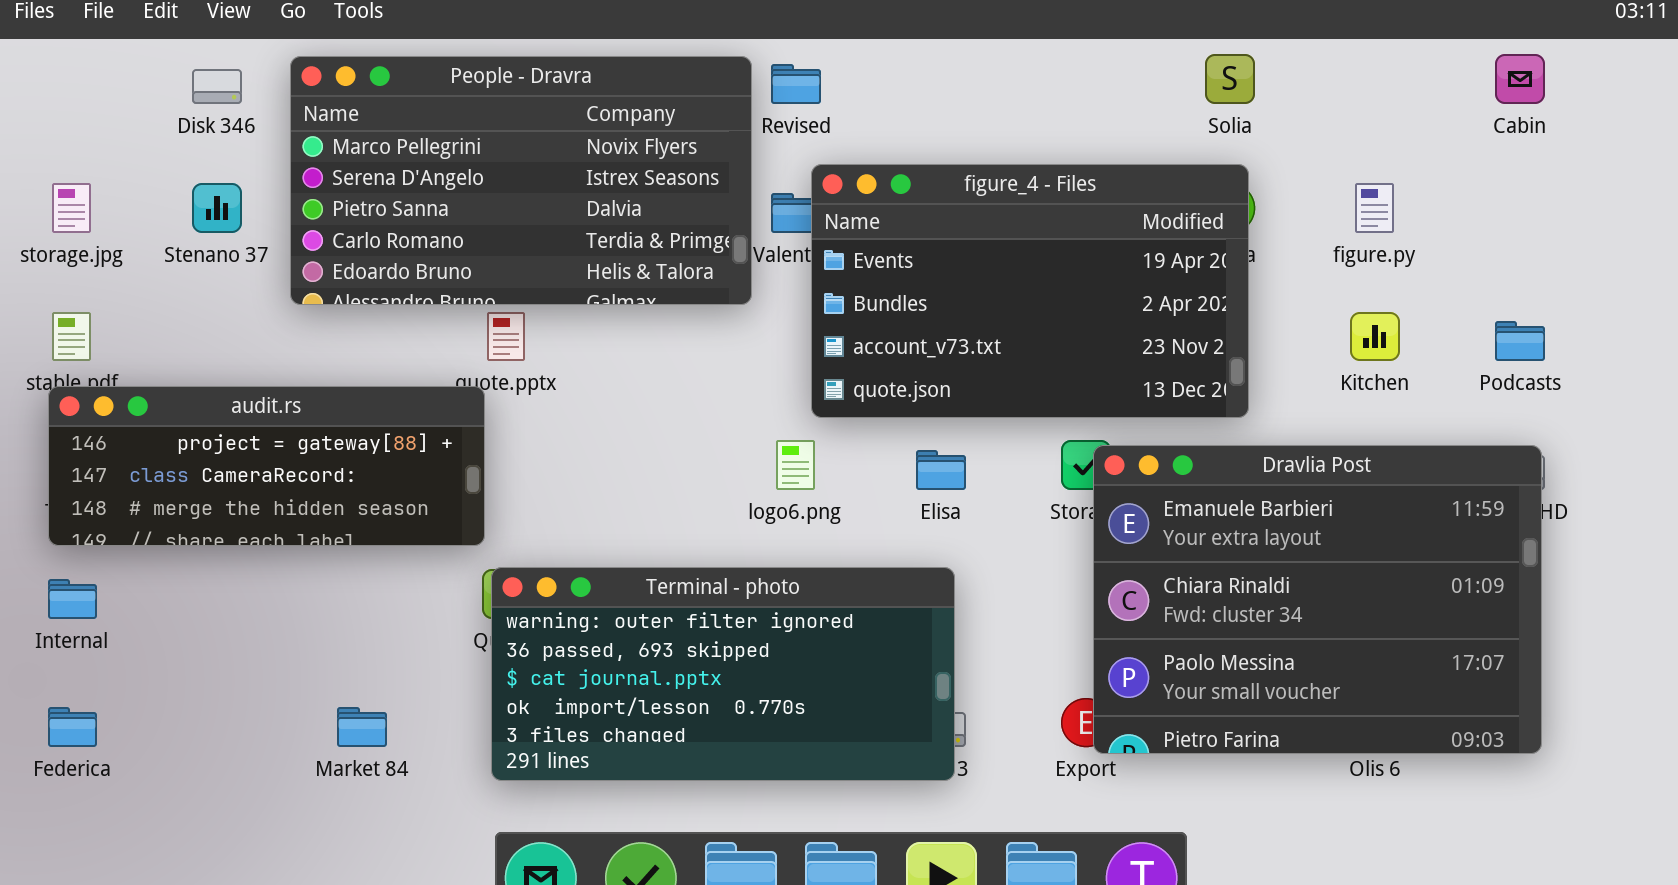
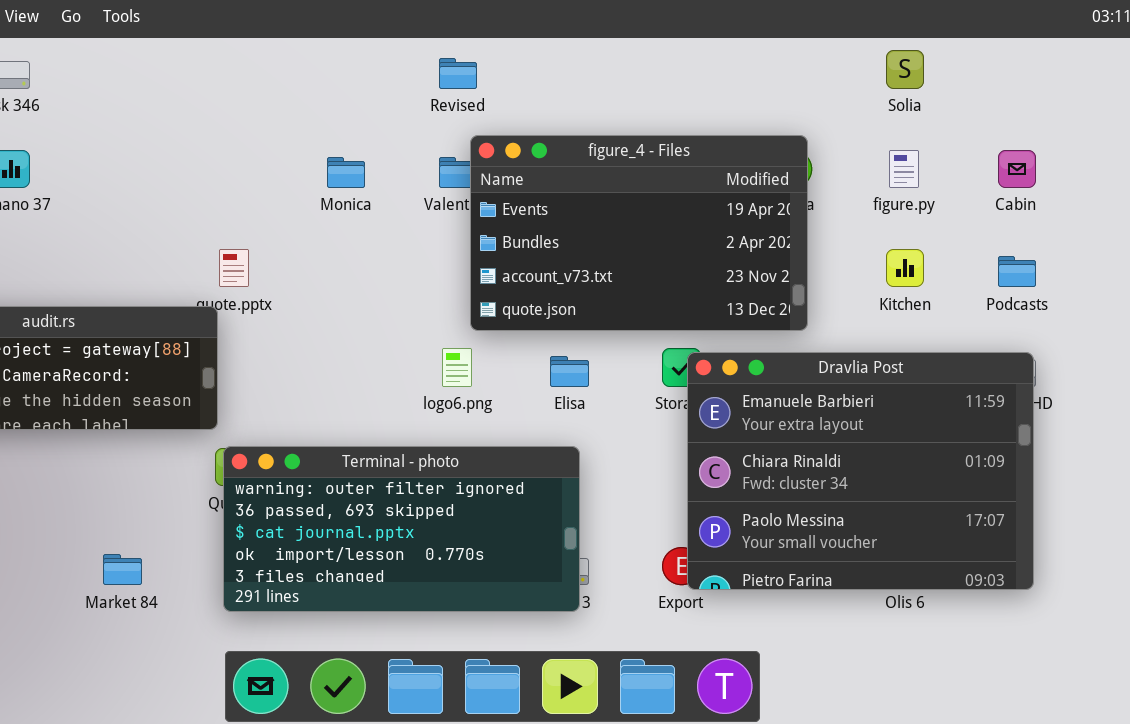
Solia: [1205,54,1255,104] -> [886,50,924,89], moved
Cabin: [1495,54,1545,104] -> [998,150,1036,188], moved
People - Dravra: [290,56,752,305] -> none, closed

